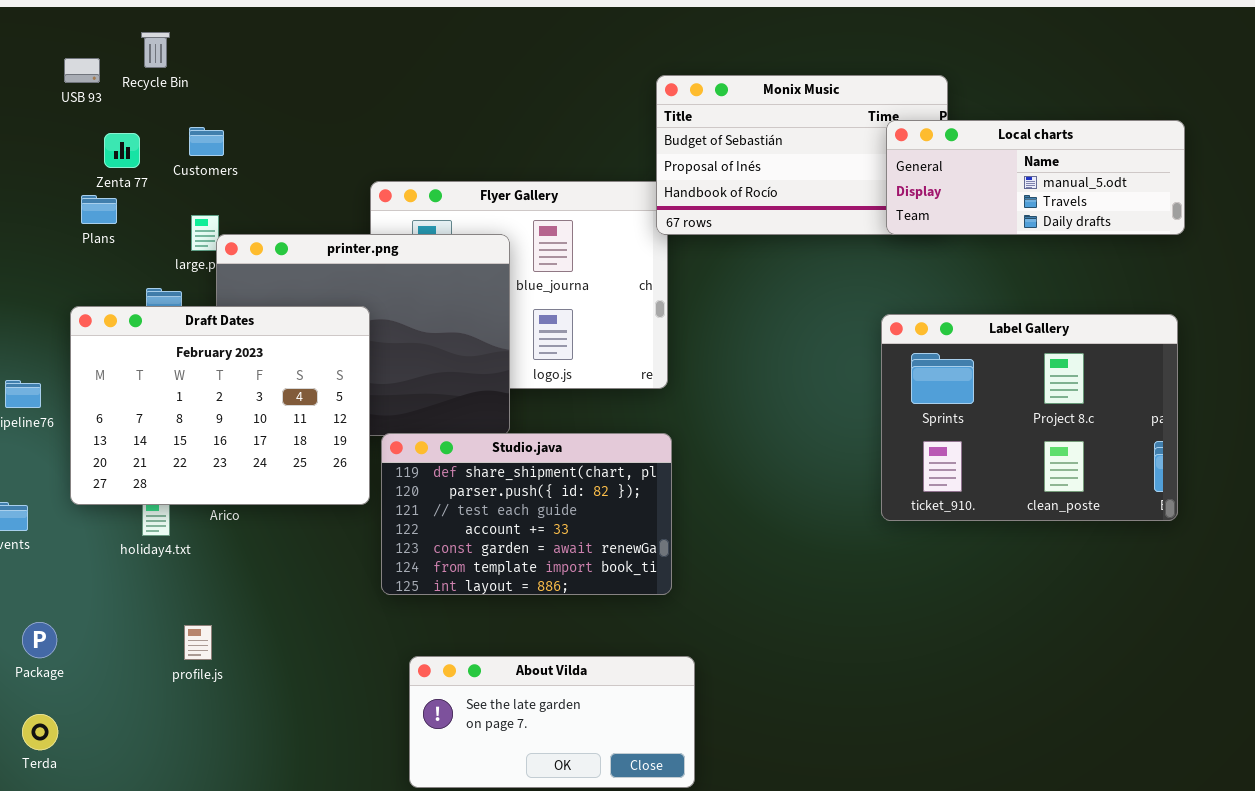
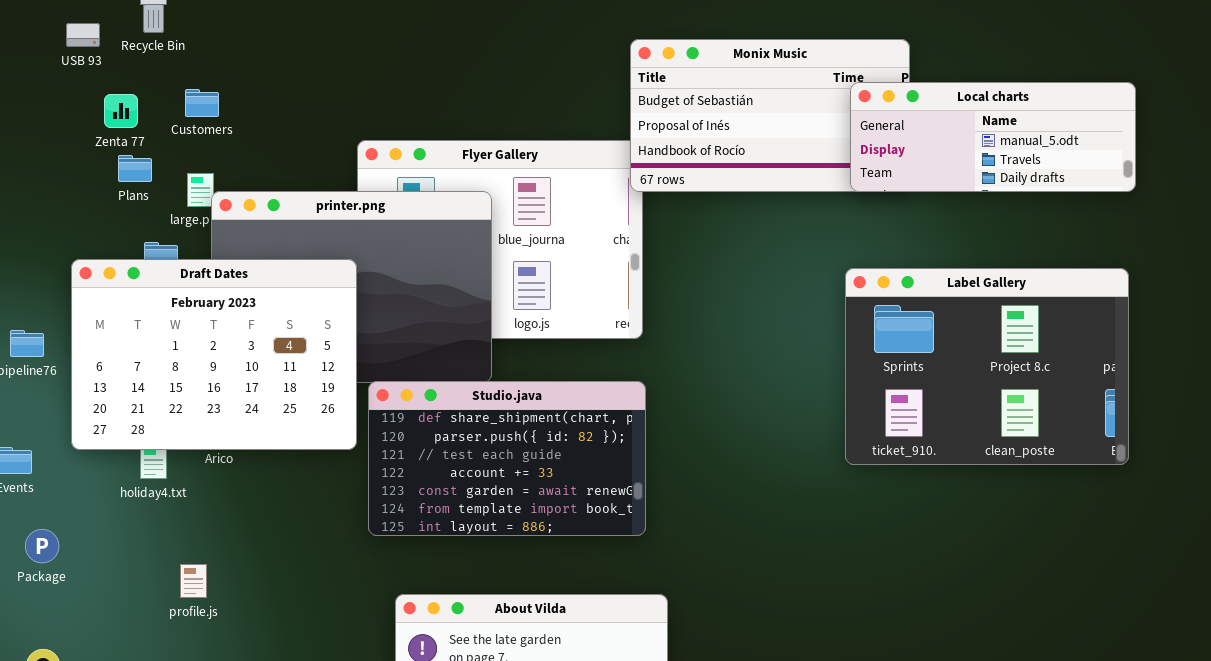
Plans: [81,195,117,224] -> [118,155,152,182], moved
Package: [22,622,57,658] -> [25,529,59,563], moved

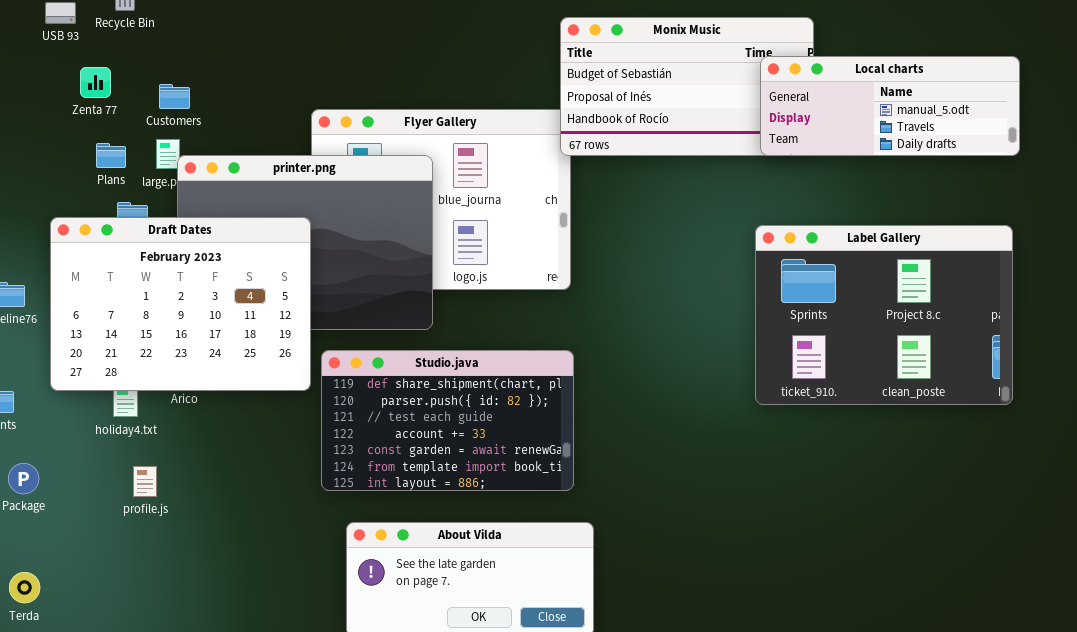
Customers: [185,89,219,117] -> [159,84,190,109], moved
Plans: [118,155,152,182] -> [96,143,126,168], moved
Studio.java: [368,381,646,536] -> [321,350,574,491], moved
profile.js: [180,564,207,598] -> [133,466,157,497], moved

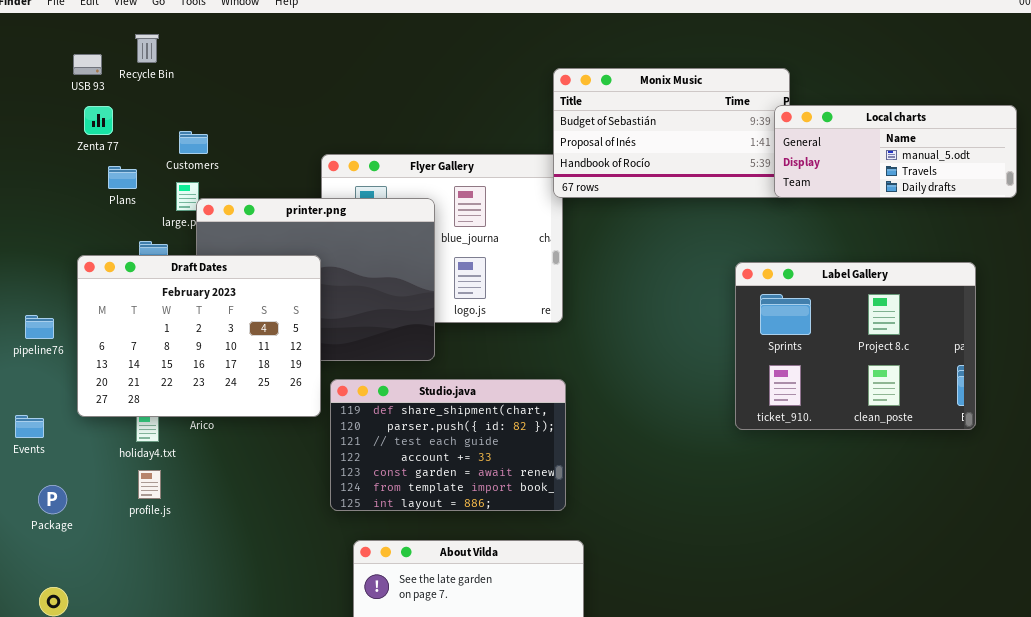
Local charts: [760,56,1020,156] -> [774,105,1017,198], moved
Zenta 77: [80,67,111,98] -> [84,106,113,135], moved
Plans: [96,143,126,168] -> [108,166,137,189], moved
profile.js: [133,466,157,497] -> [138,470,161,499], moved

